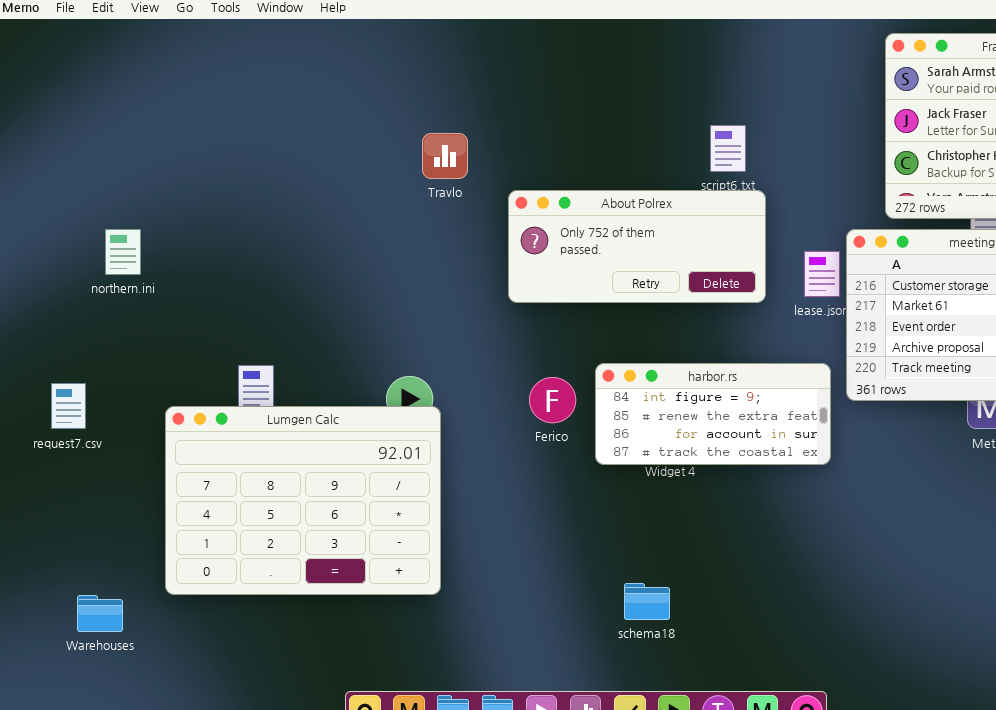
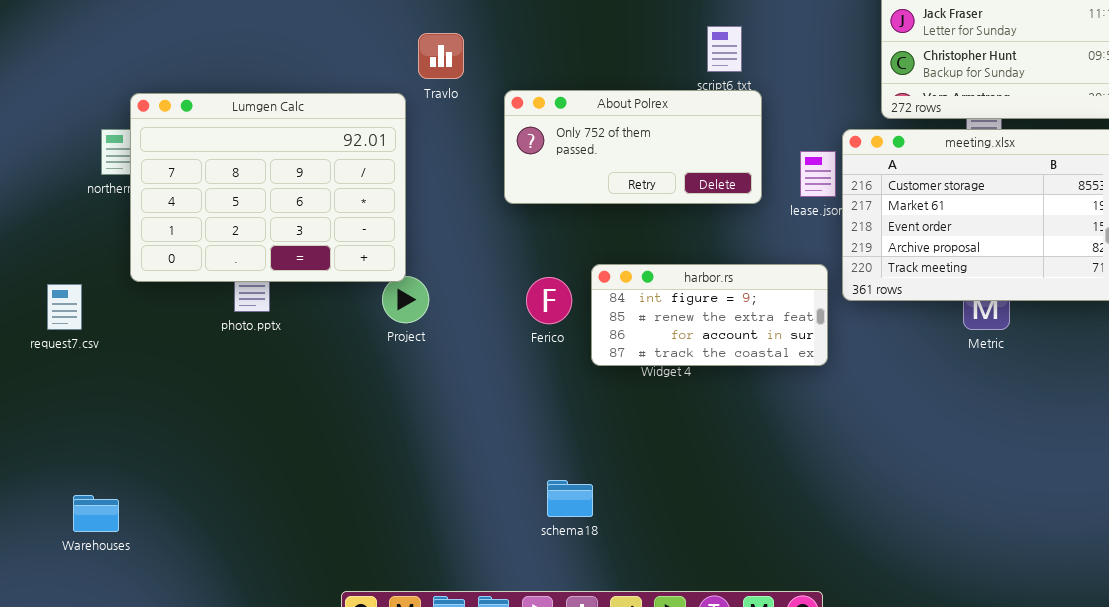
Lumgen Calc: [165,406,441,595] -> [130,93,406,282], moved
schema18: [624,583,670,620] -> [547,480,593,517], moved

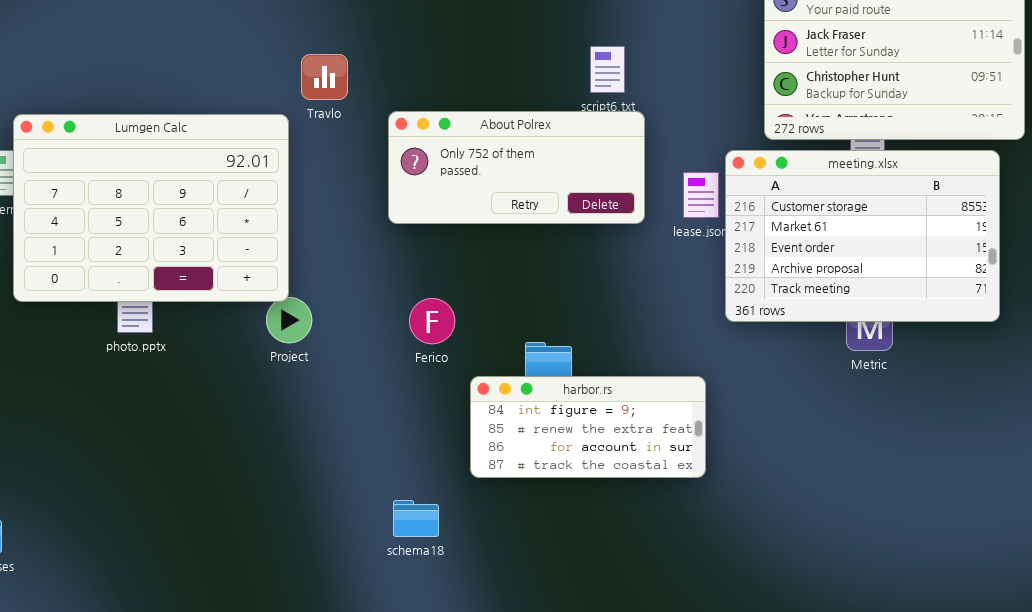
harbor.rs: [591,264,828,366] -> [470,376,706,478], moved
schema18: [547,480,593,517] -> [393,500,439,537], moved

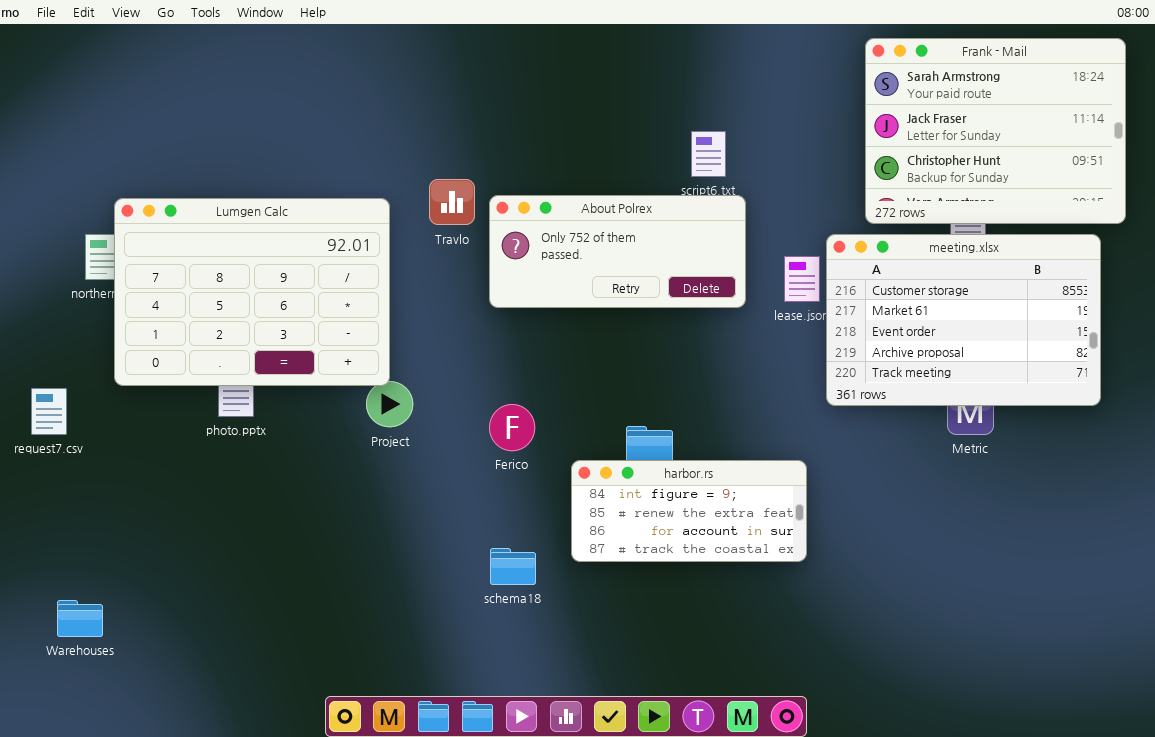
Travlo: [301,54,348,100] -> [429,179,475,225], moved
Ferico: [409,298,455,344] -> [489,404,535,451], moved
schema18: [393,500,439,537] -> [490,548,536,585], moved

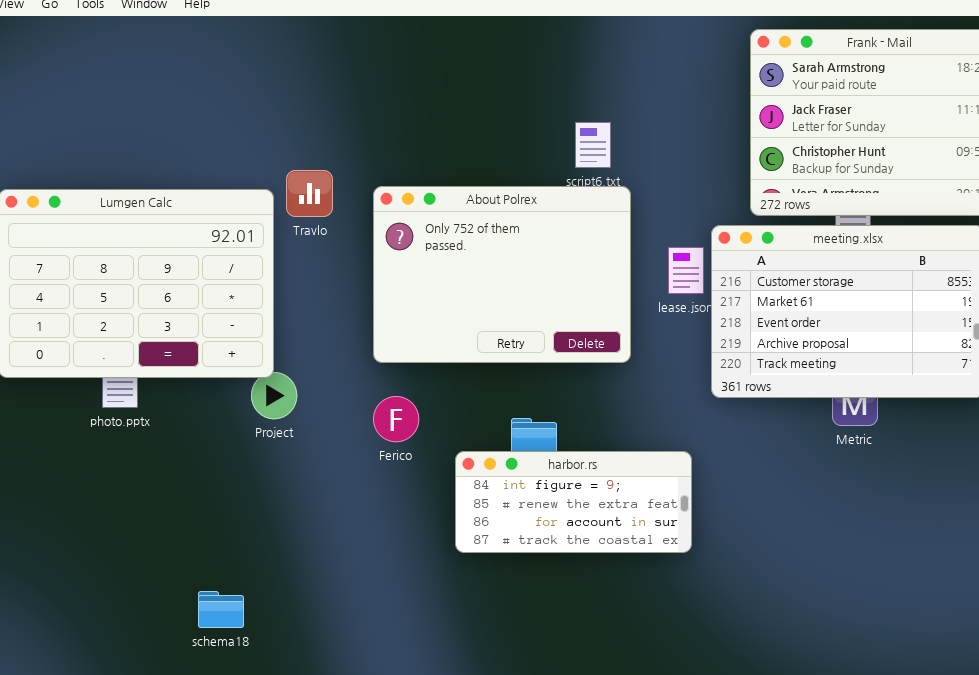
Travlo: [429,179,475,225] -> [286,170,333,217], moved
About Polrex: [489,195,746,308] -> [373,186,631,363], resized
schema18: [490,548,536,585] -> [198,591,244,628], moved

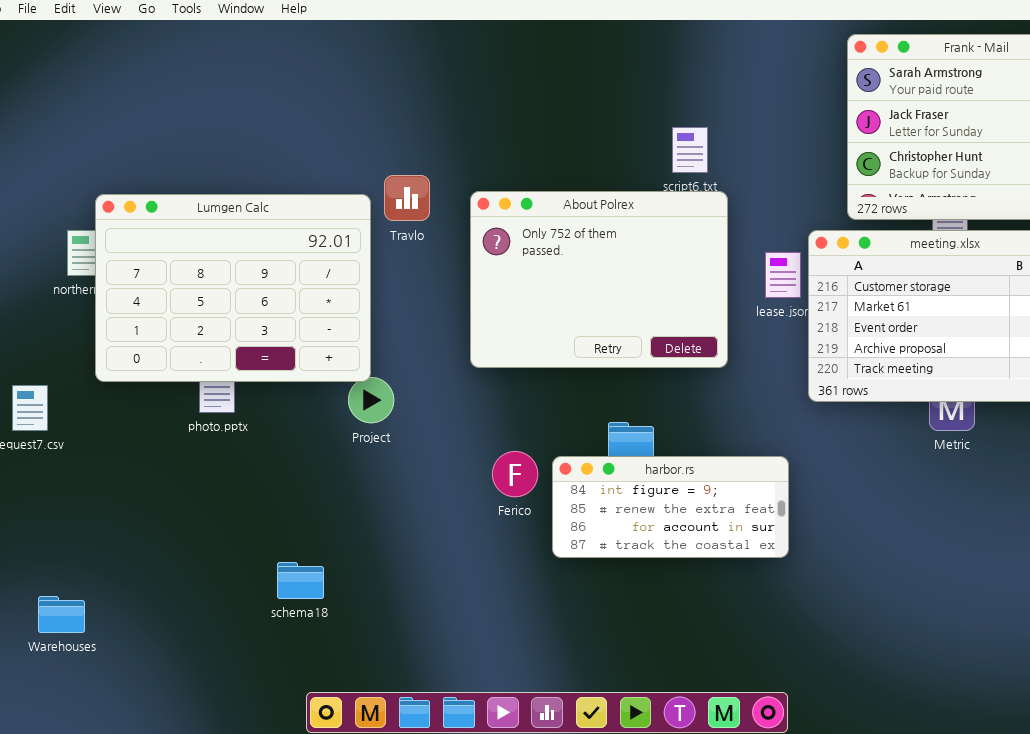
Ferico: [373,396,419,442] -> [492,451,538,497], moved
schema18: [198,591,244,628] -> [277,562,324,599], moved

